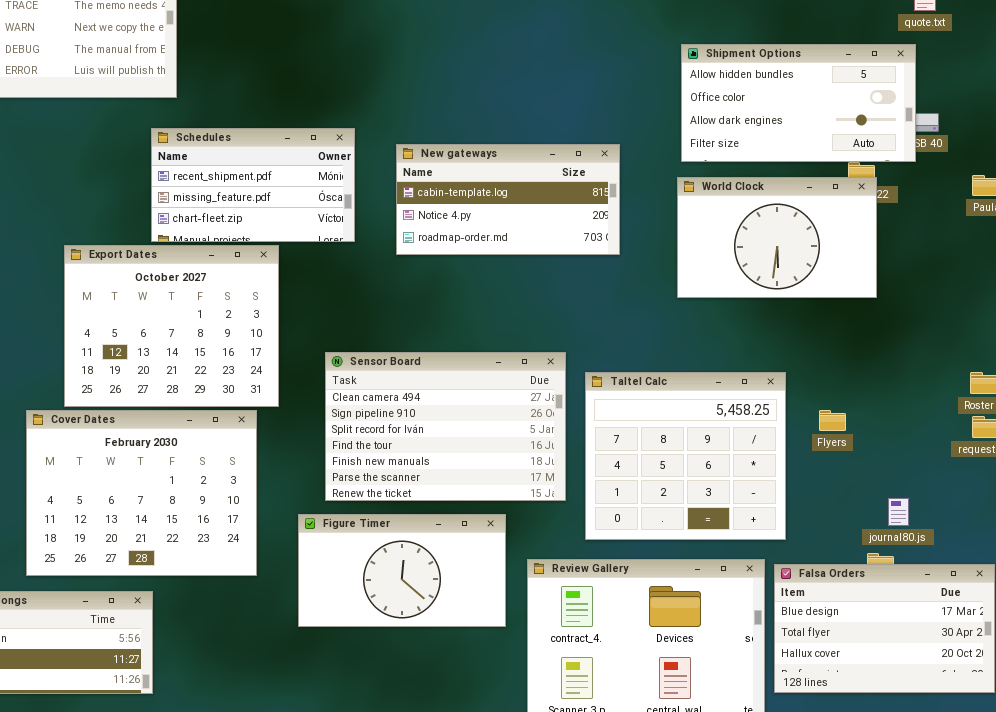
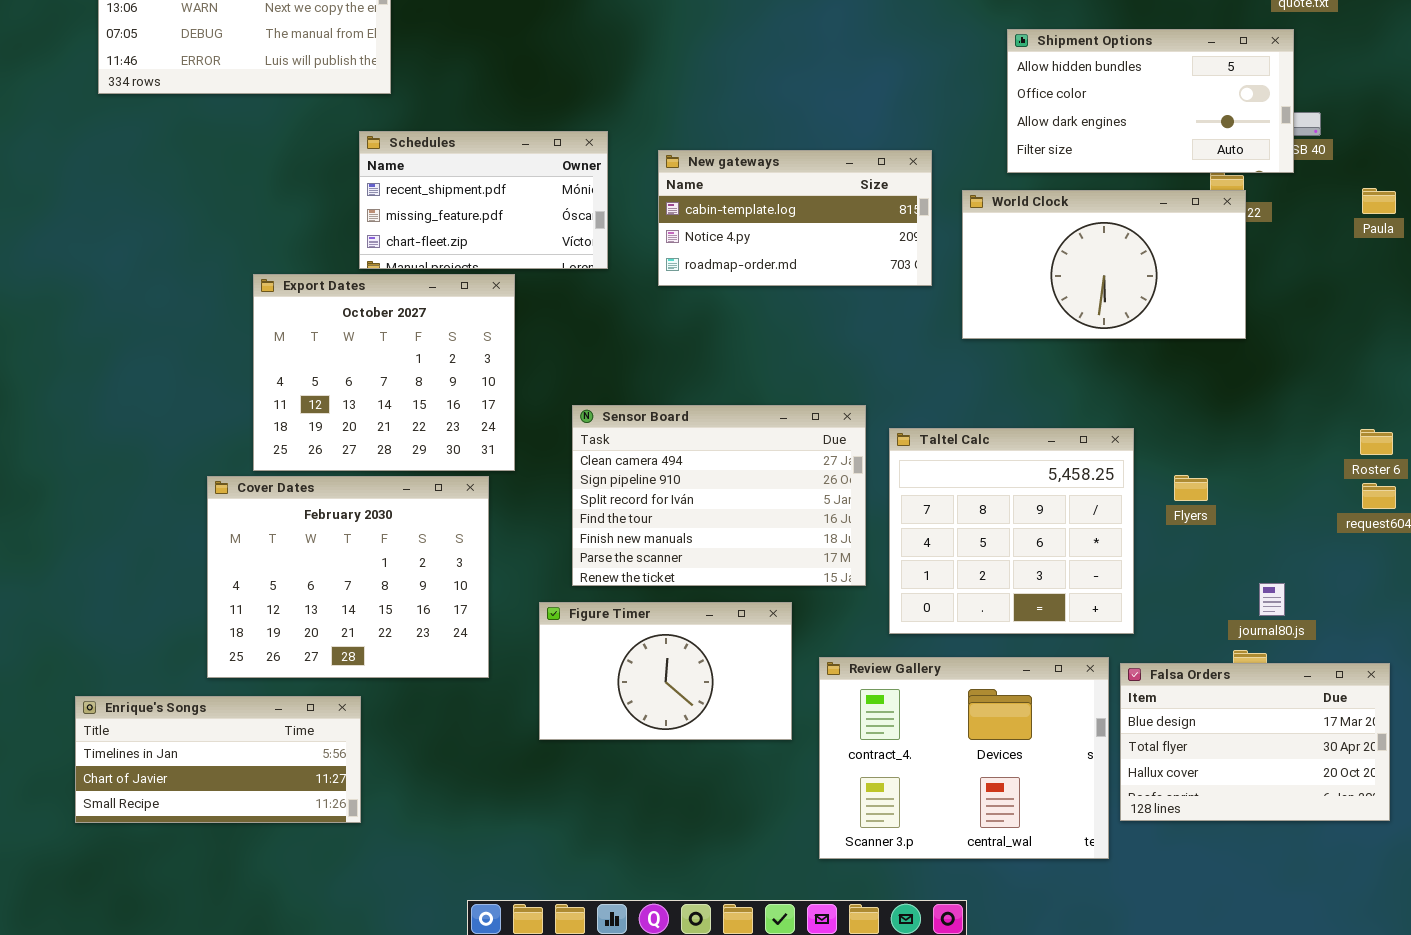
World Clock: [677,177,877,298] -> [962,190,1246,339], resized

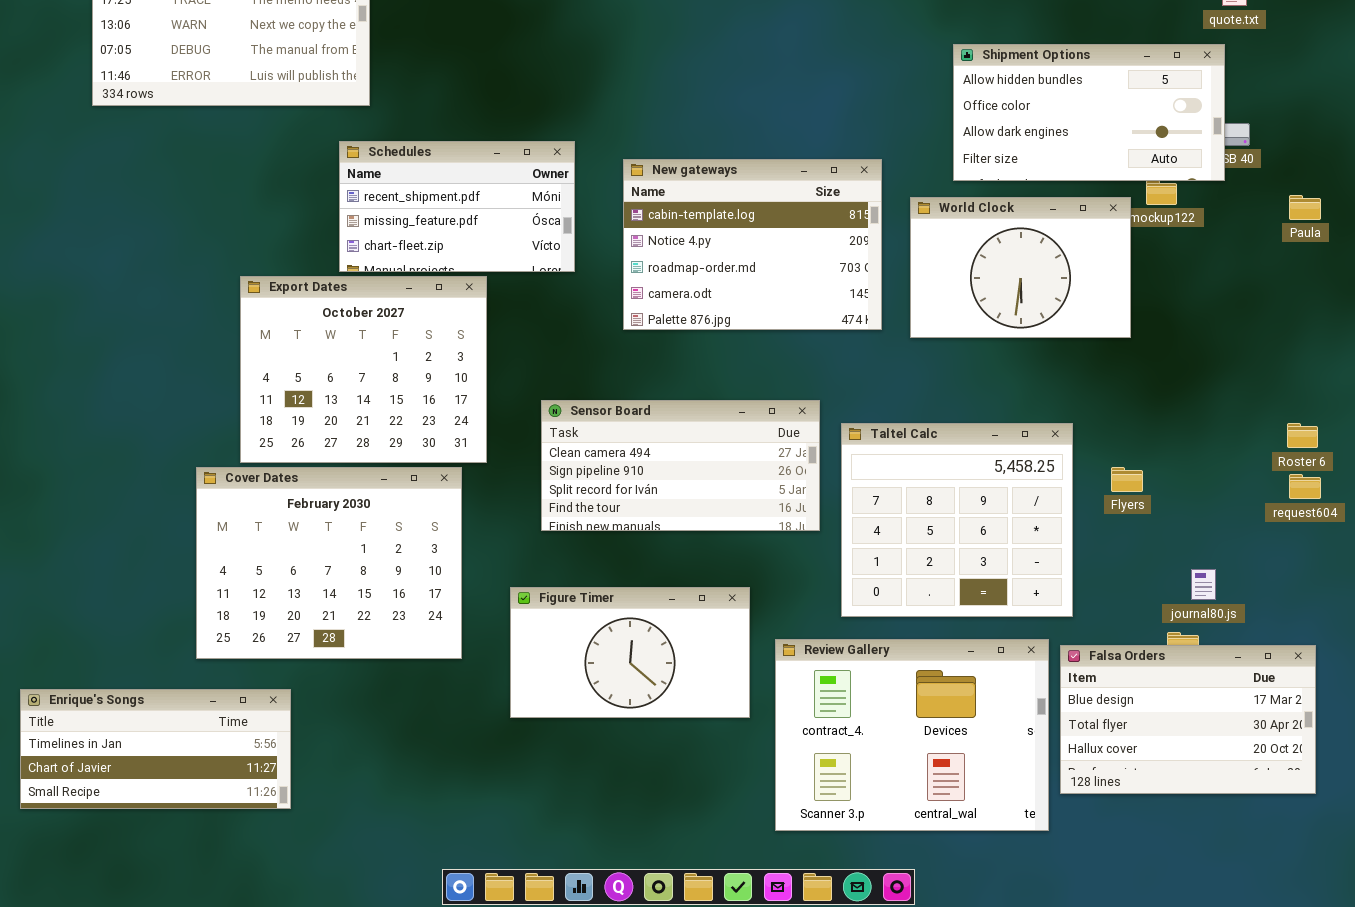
New gateways: [658,150,932,286] -> [623,159,882,330], resized
World Clock: [962,190,1246,339] -> [910,197,1131,338], resized
Sensor Board: [572,405,866,586] -> [541,400,820,531], resized
Enrique's Songs: [75,696,361,823] -> [20,689,291,809], moved

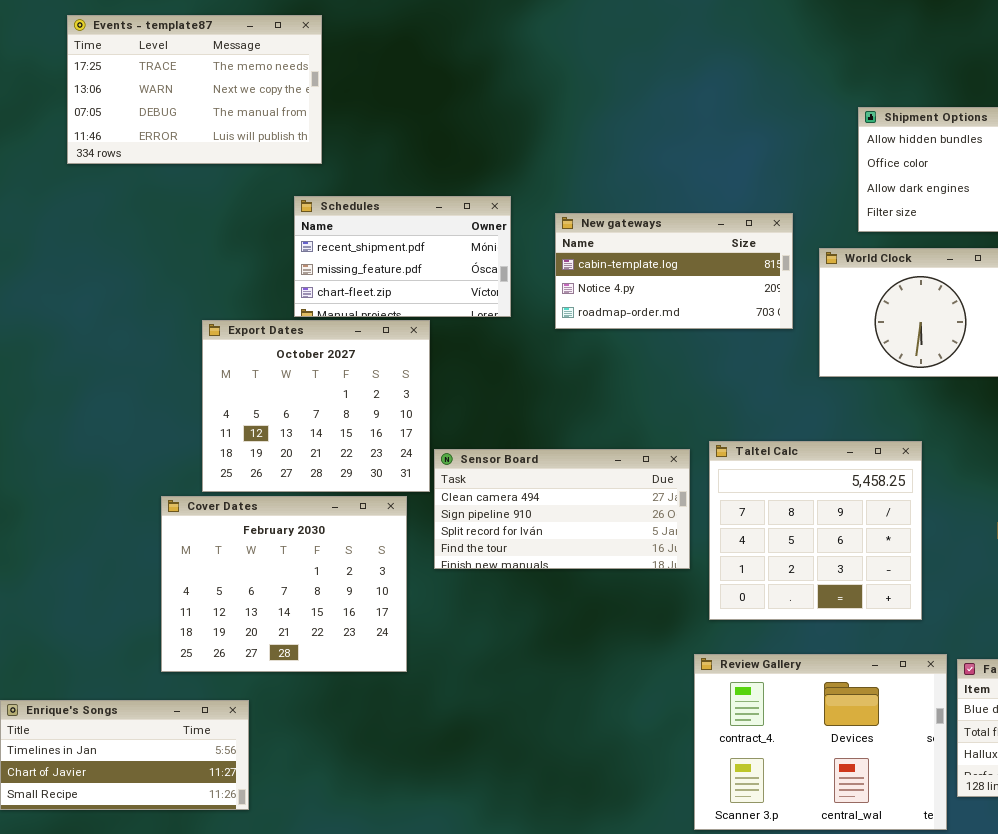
New gateways: [623,159,882,330] -> [555,213,793,329], resized
Sensor Board: [541,400,820,531] -> [434,449,690,569], moved
Taltel Calc: [841,423,1073,617] -> [709,441,922,620], moved
Figure Timer: [510,587,750,718] -> none, closed

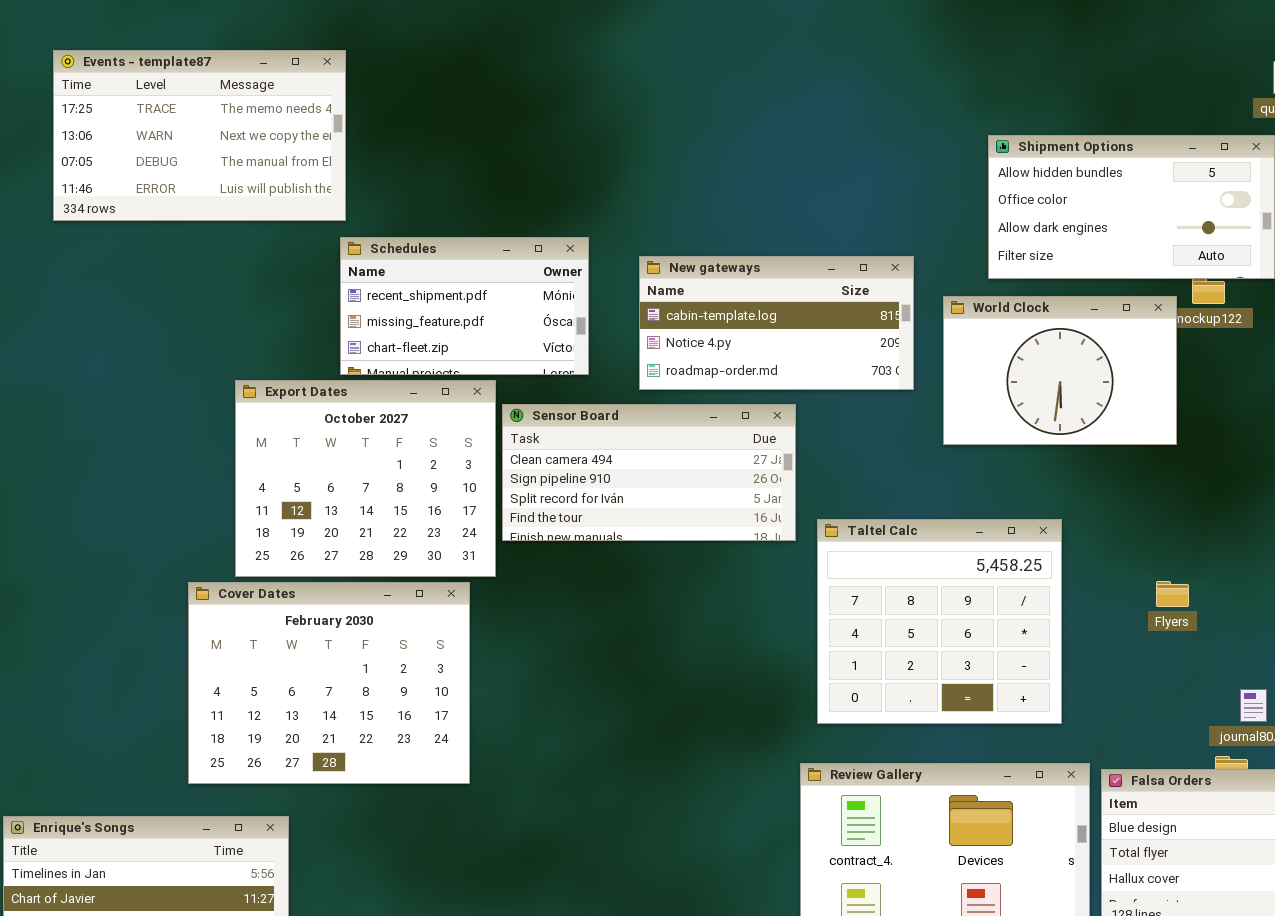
Events - template87: [67,15,322,164] -> [53,50,346,221], moved
Sensor Board: [434,449,690,569] -> [502,404,796,541], moved

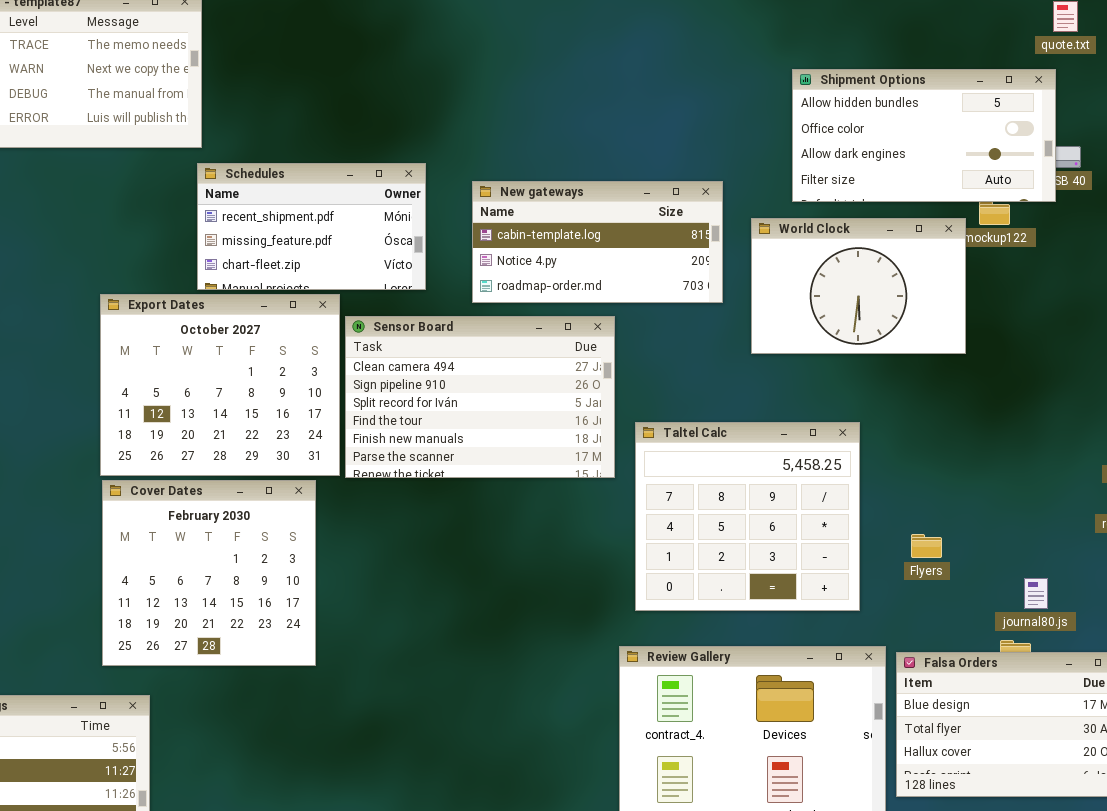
Sensor Board: [502,404,796,541] -> [345,316,615,478], resized
Flyers: [1156,581,1189,607] -> [911,534,942,558], moved
Cover Dates: [188,582,470,784] -> [102,480,316,666], resized

